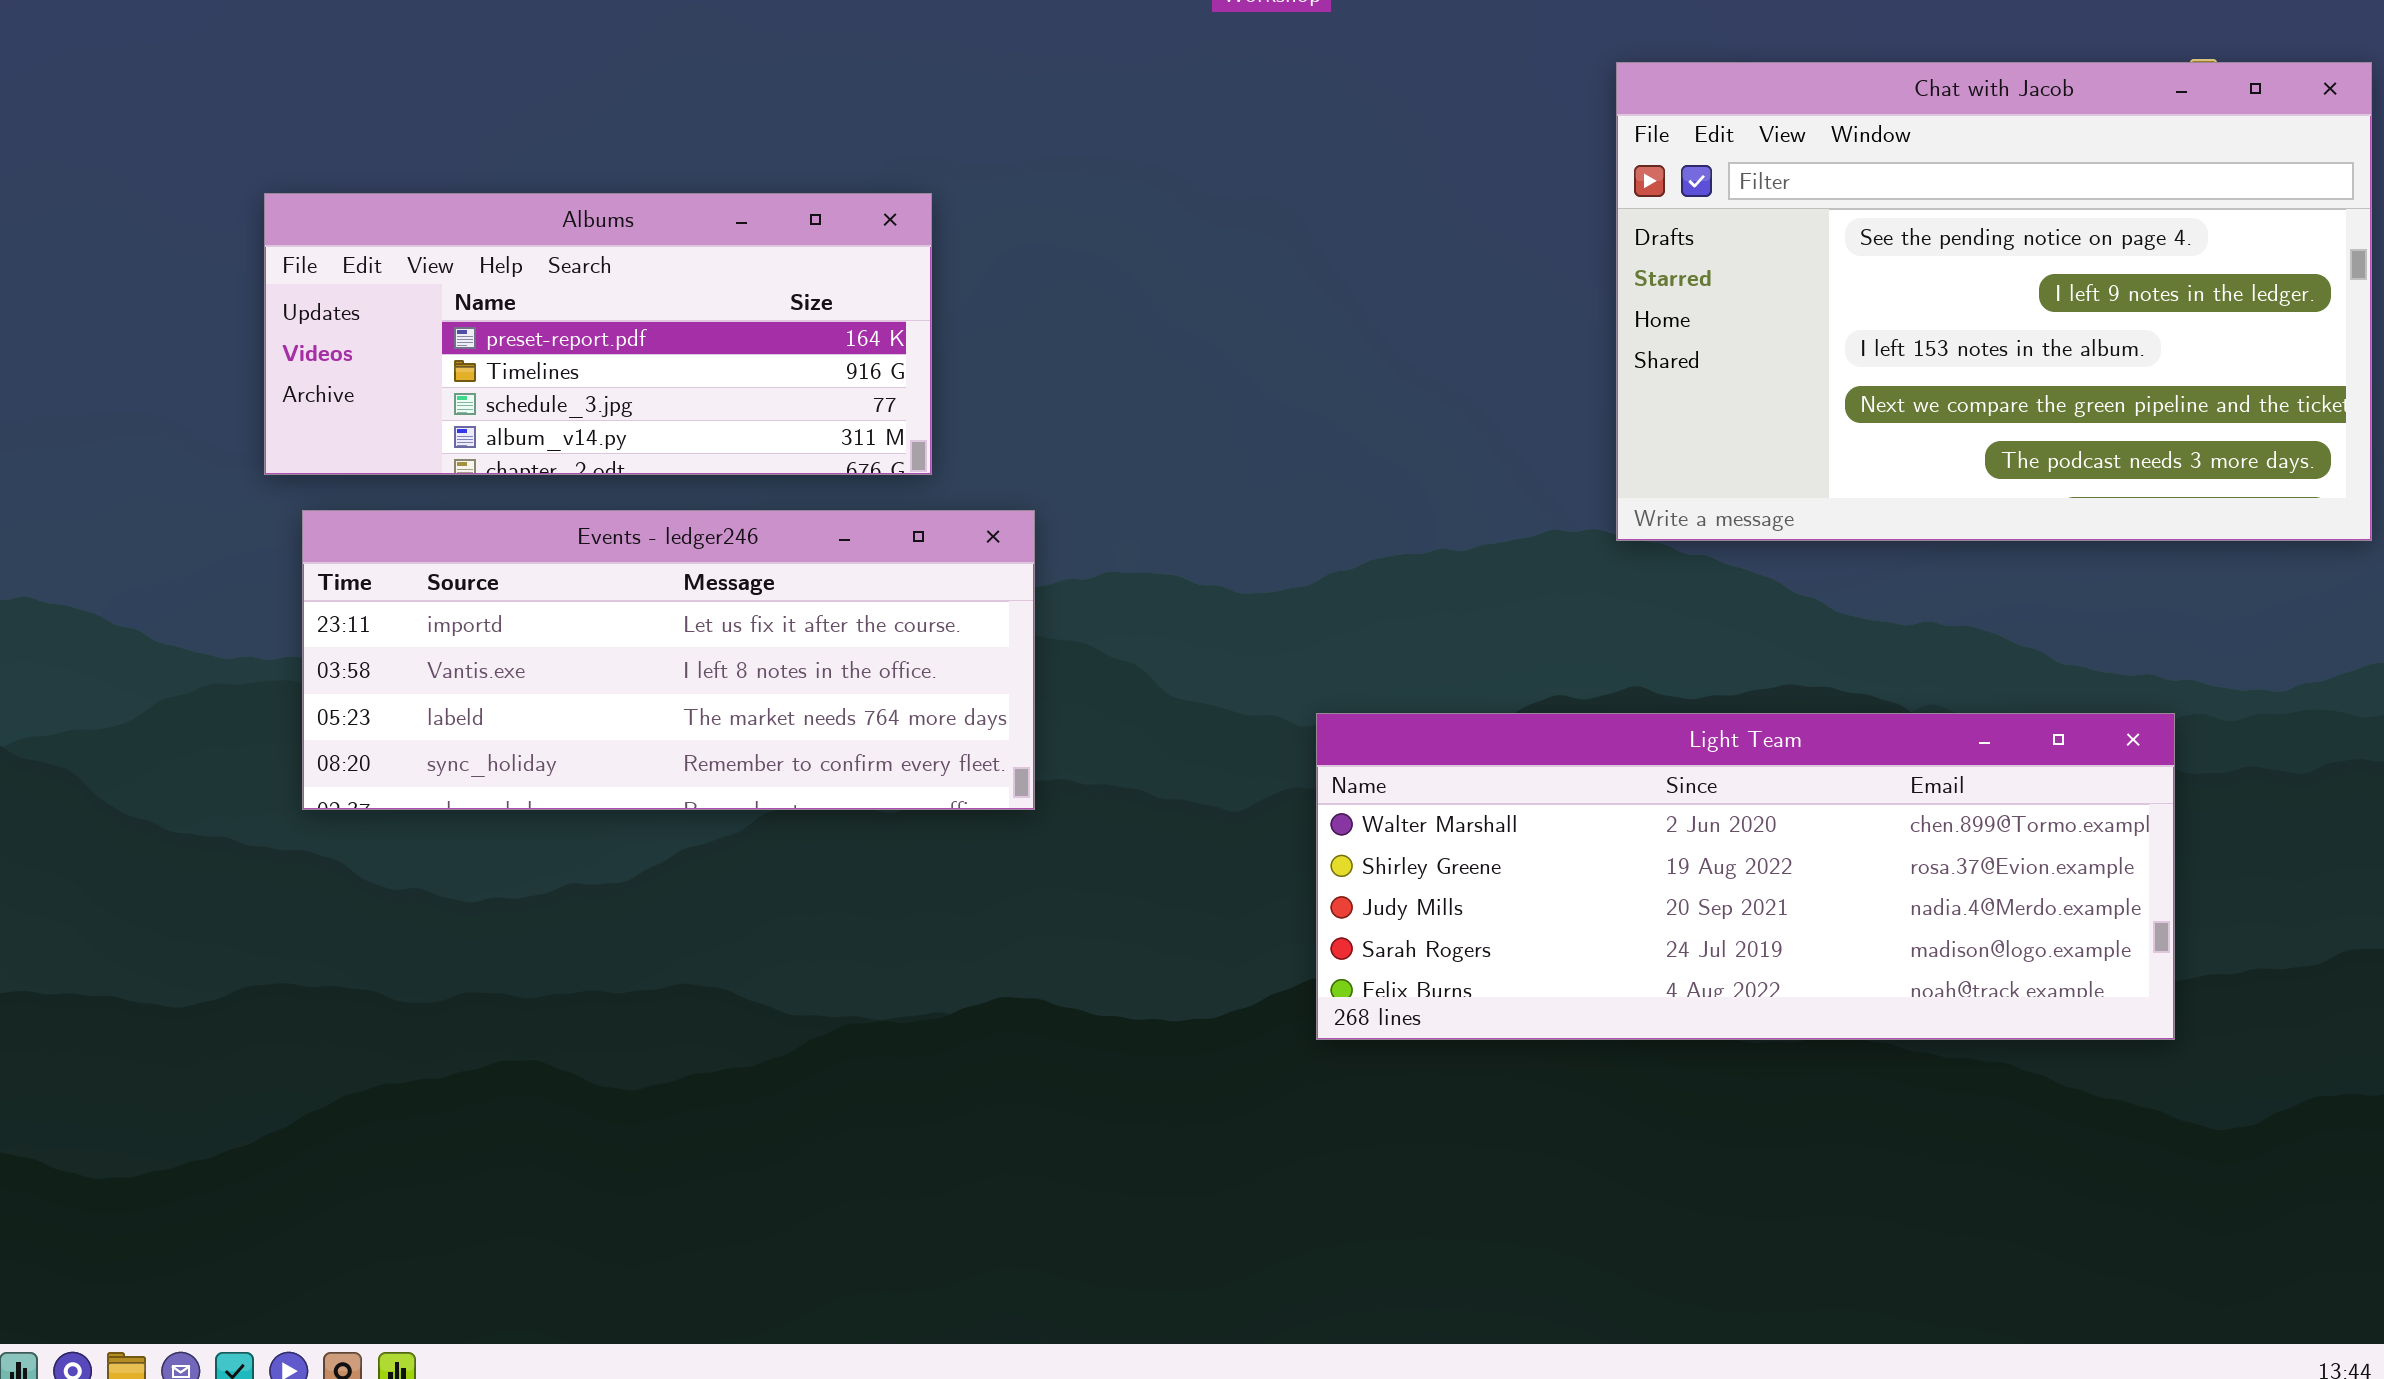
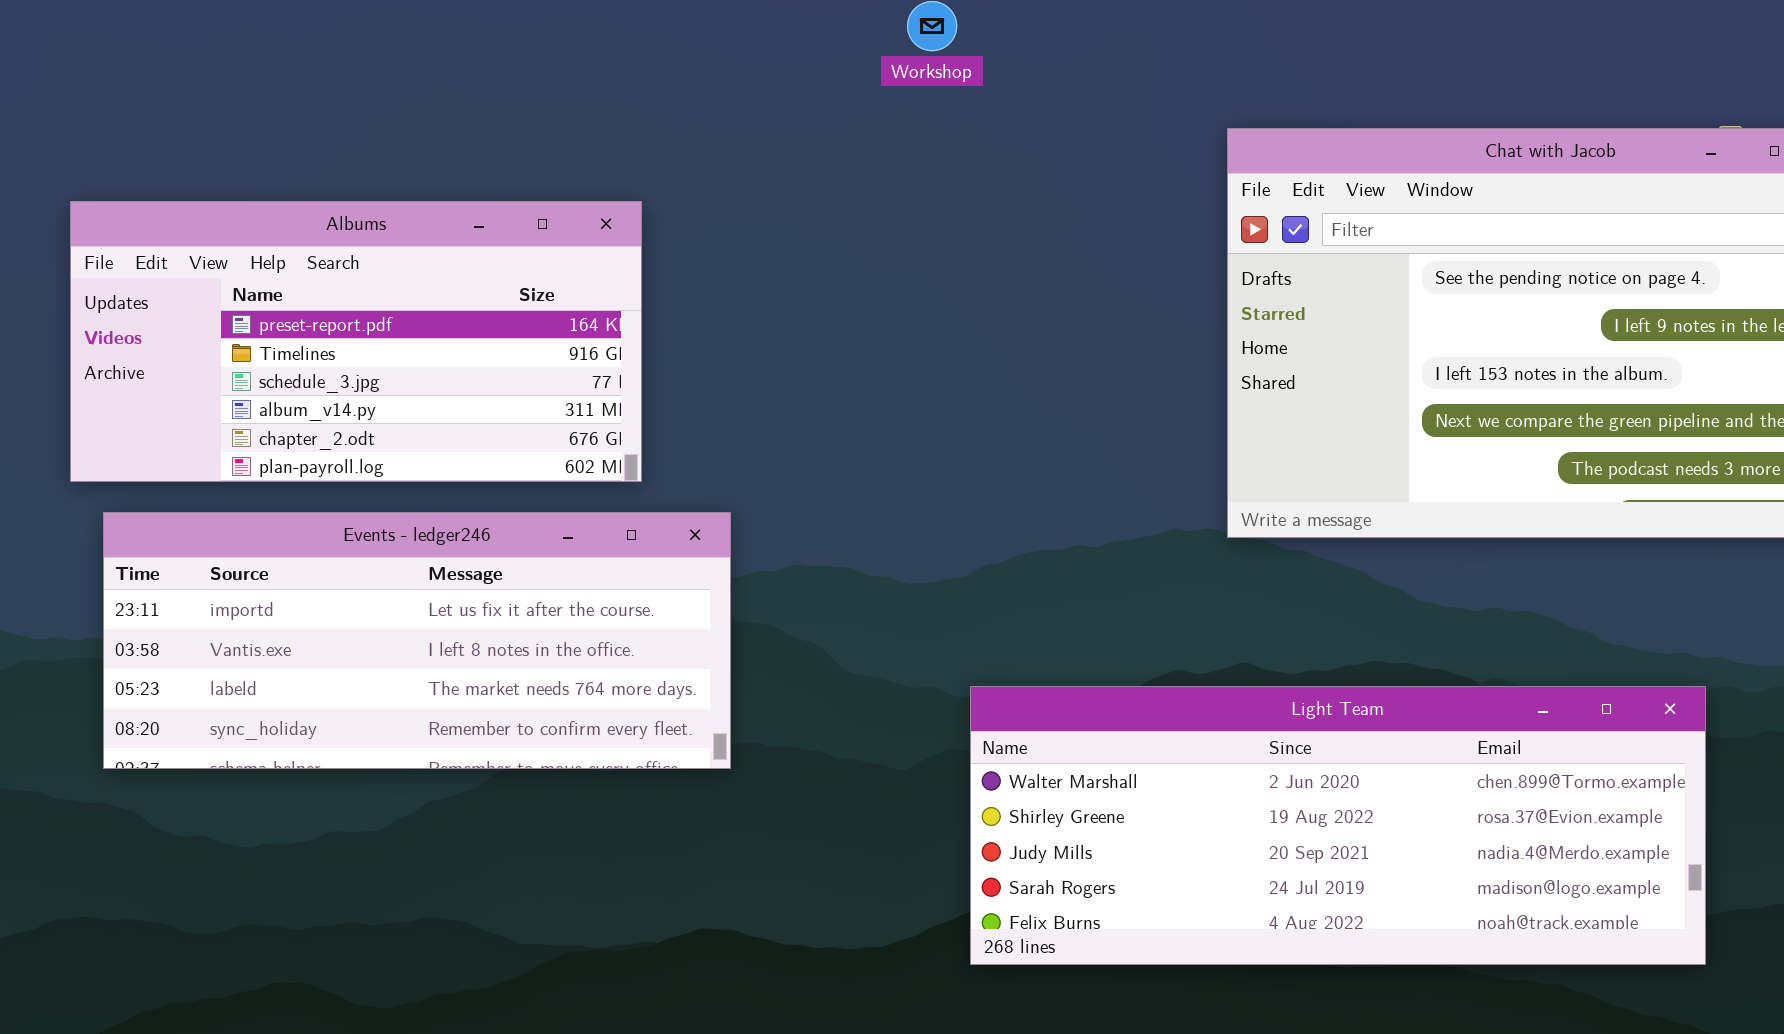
Albums: [264,193,932,475] -> [70,201,642,482], resized

